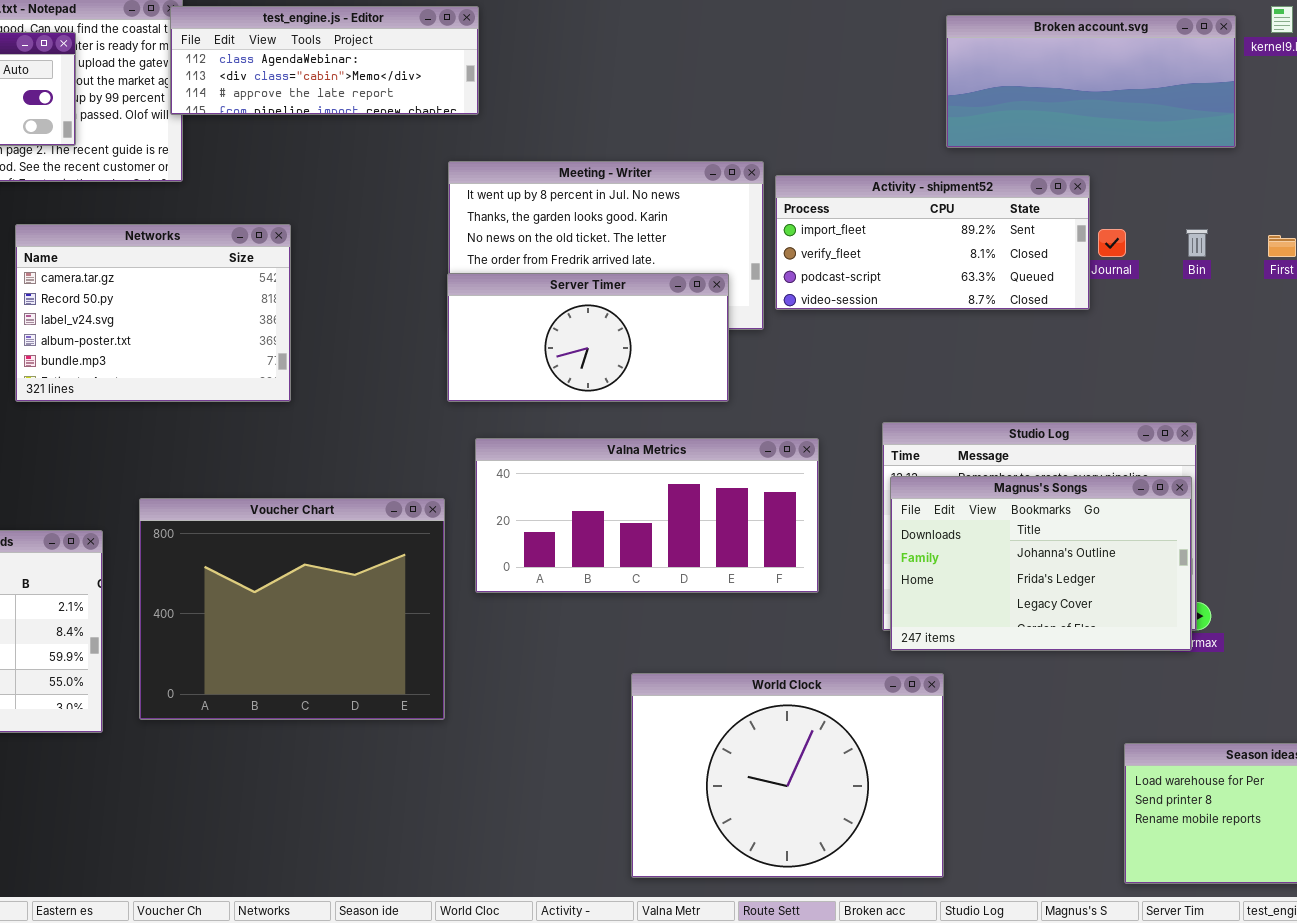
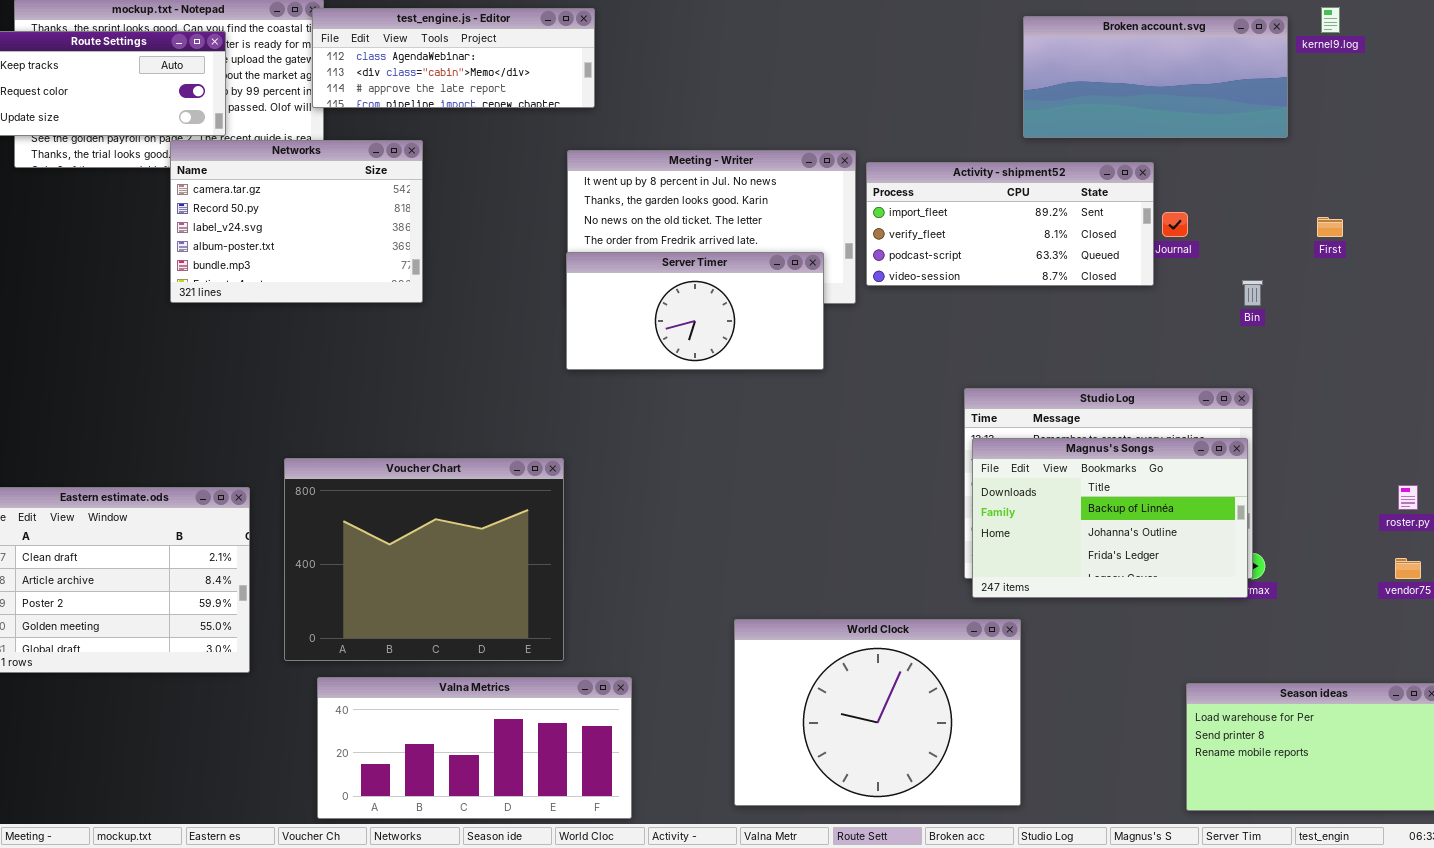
Networks: [15,224,291,402] -> [170,140,423,303], moved
Bin: [1186,229,1208,257] -> [1242,280,1263,306], moved
Valna Metrics: [475,438,819,593] -> [317,677,632,819], moved
Magnus's Songs: [890,476,1192,651] -> [972,438,1248,598], scrolled up 1 row

